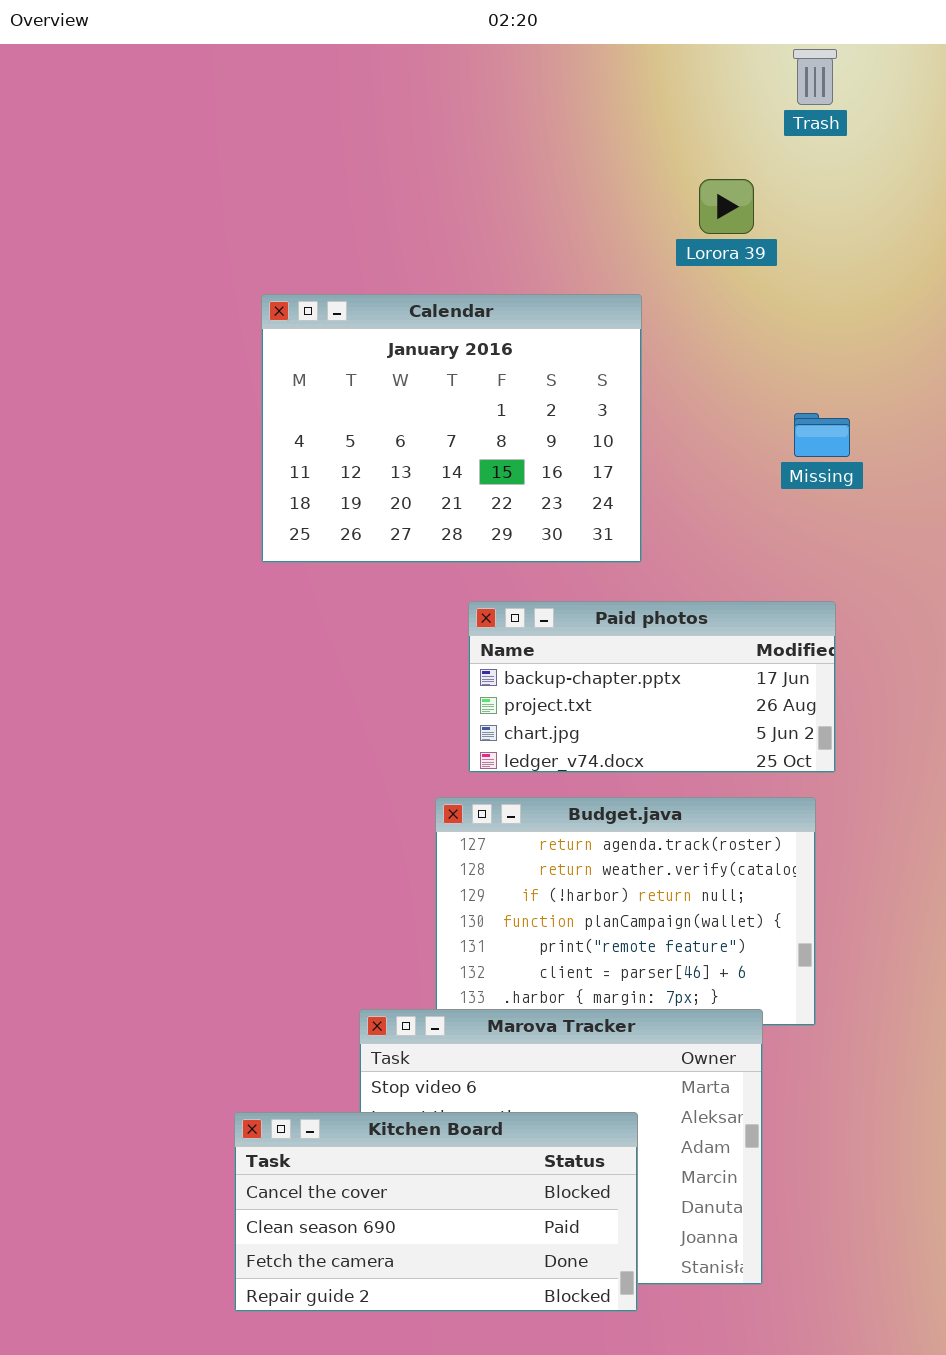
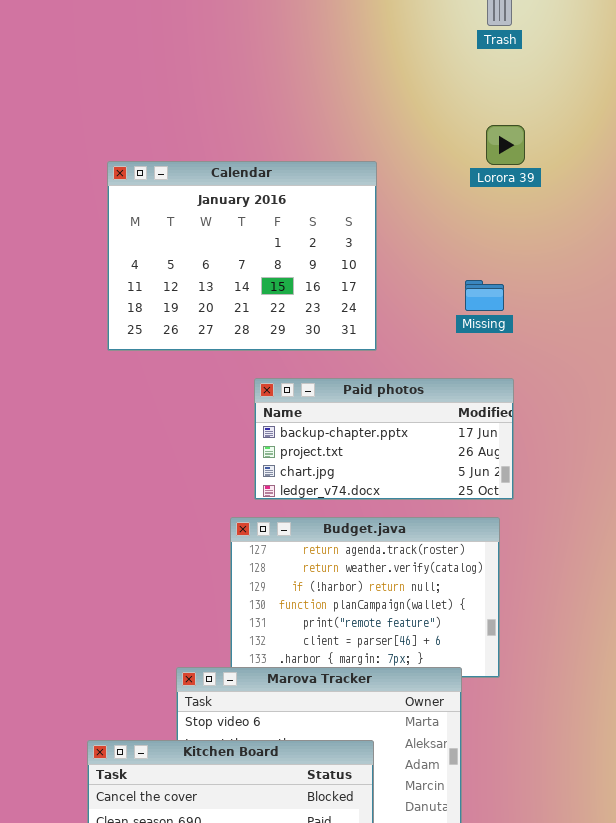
Lorora 39: [699,179,754,234] -> [486,125,525,165], moved
Missing: [794,413,850,457] -> [465,280,504,311], moved

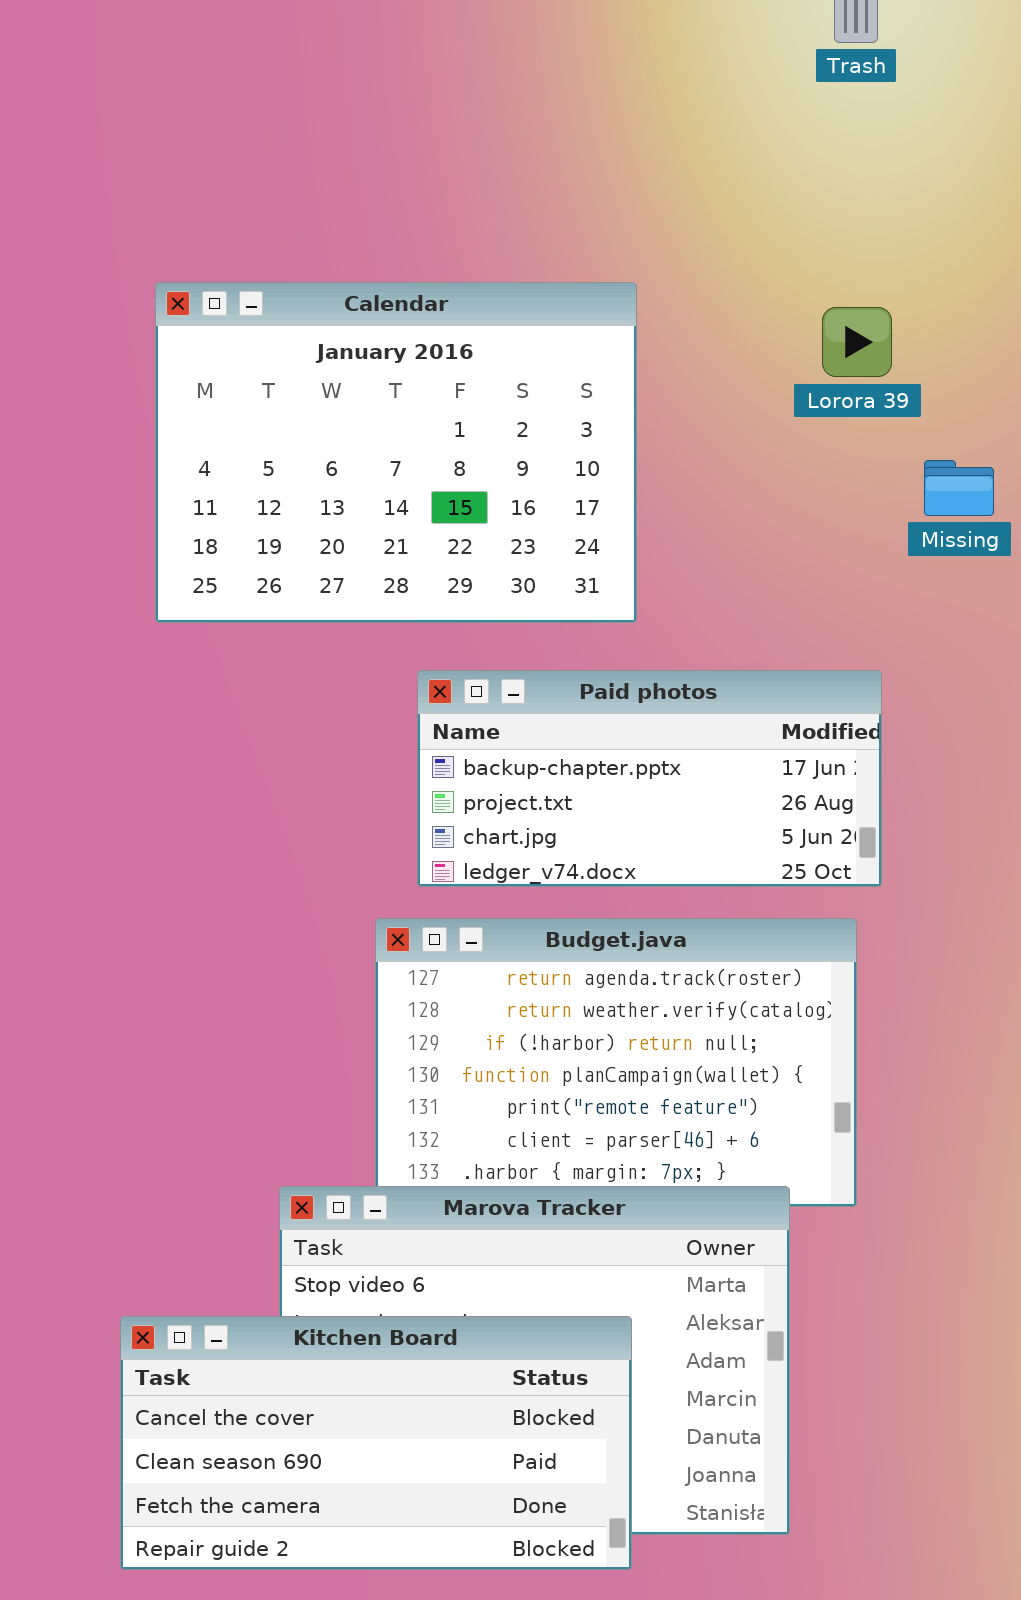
Lorora 39: [486,125,525,165] -> [822,307,892,377], moved
Missing: [465,280,504,311] -> [924,460,994,516], moved

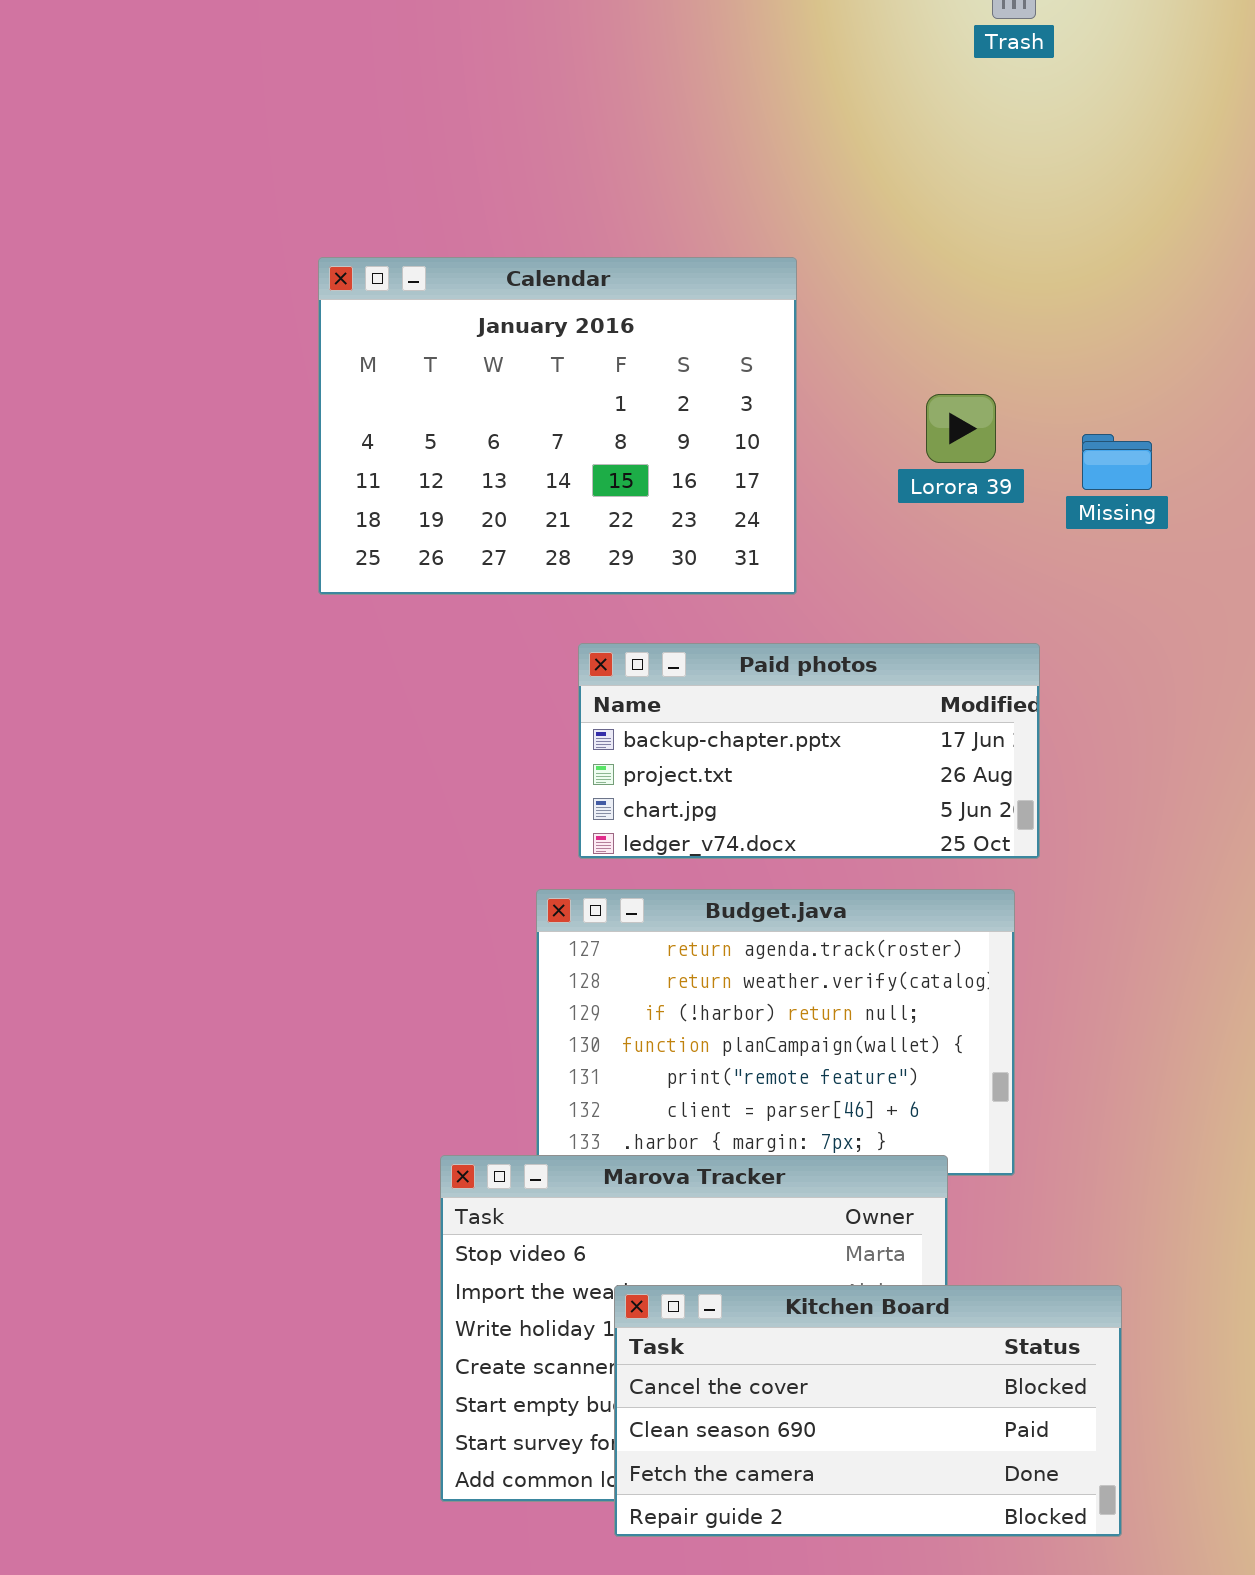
Lorora 39: [822,307,892,377] -> [926,394,996,463], moved
Kitchen Board: [120,1316,632,1570] -> [614,1285,1122,1537], moved

